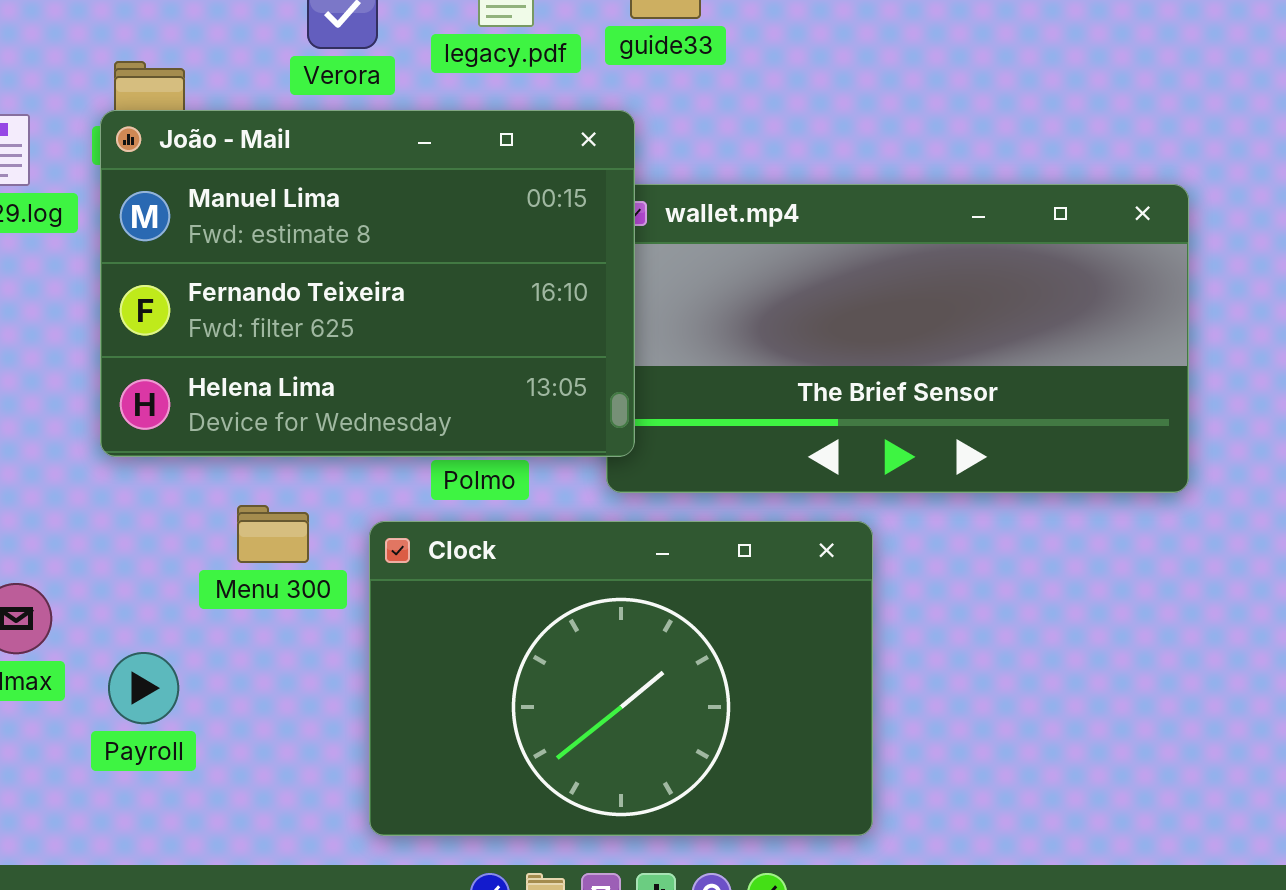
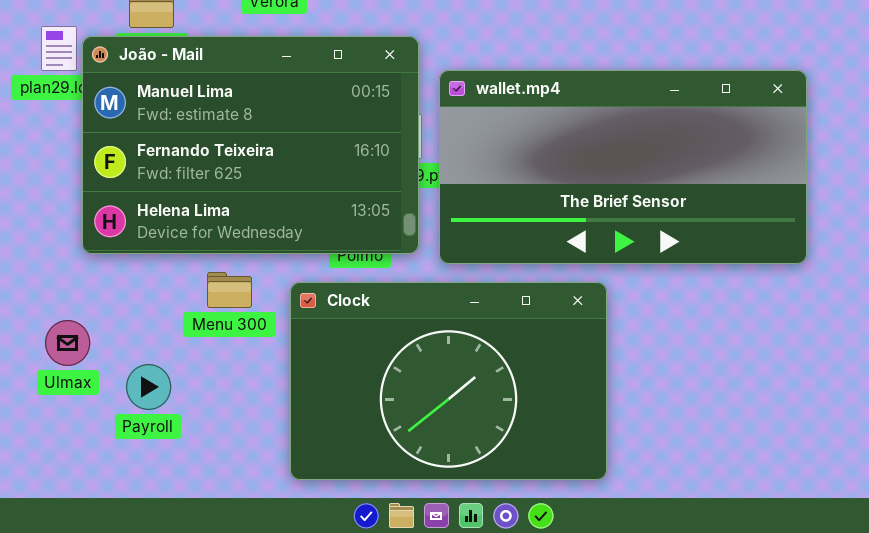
João - Mail: [100,110,635,457] -> [82,36,419,254], moved

